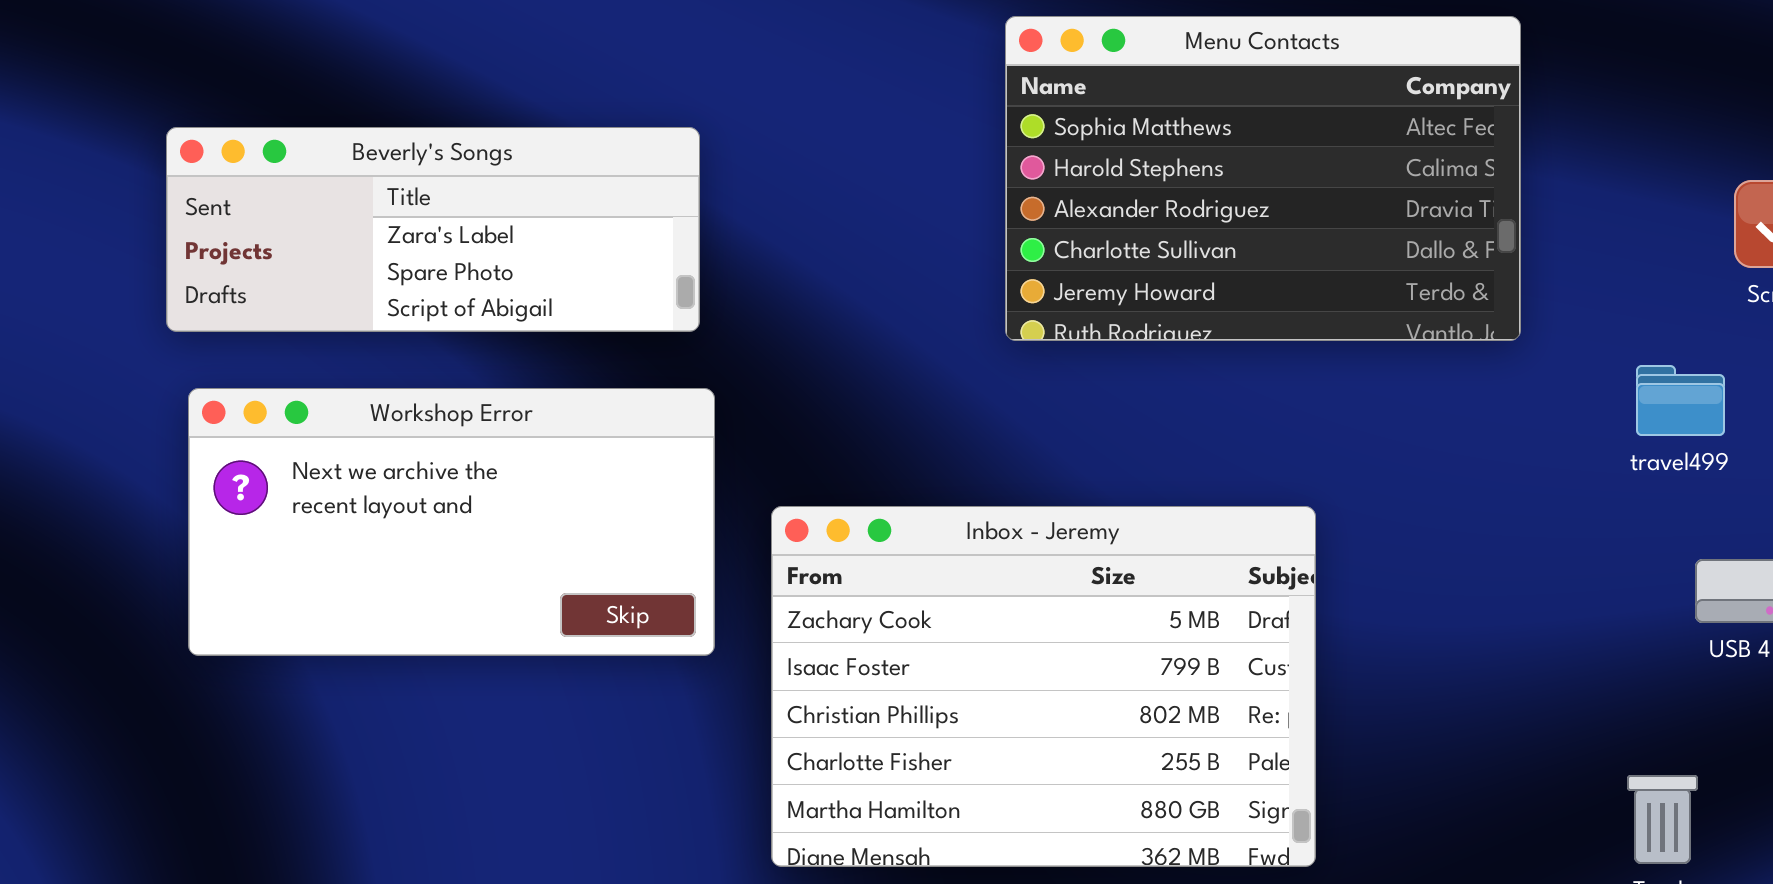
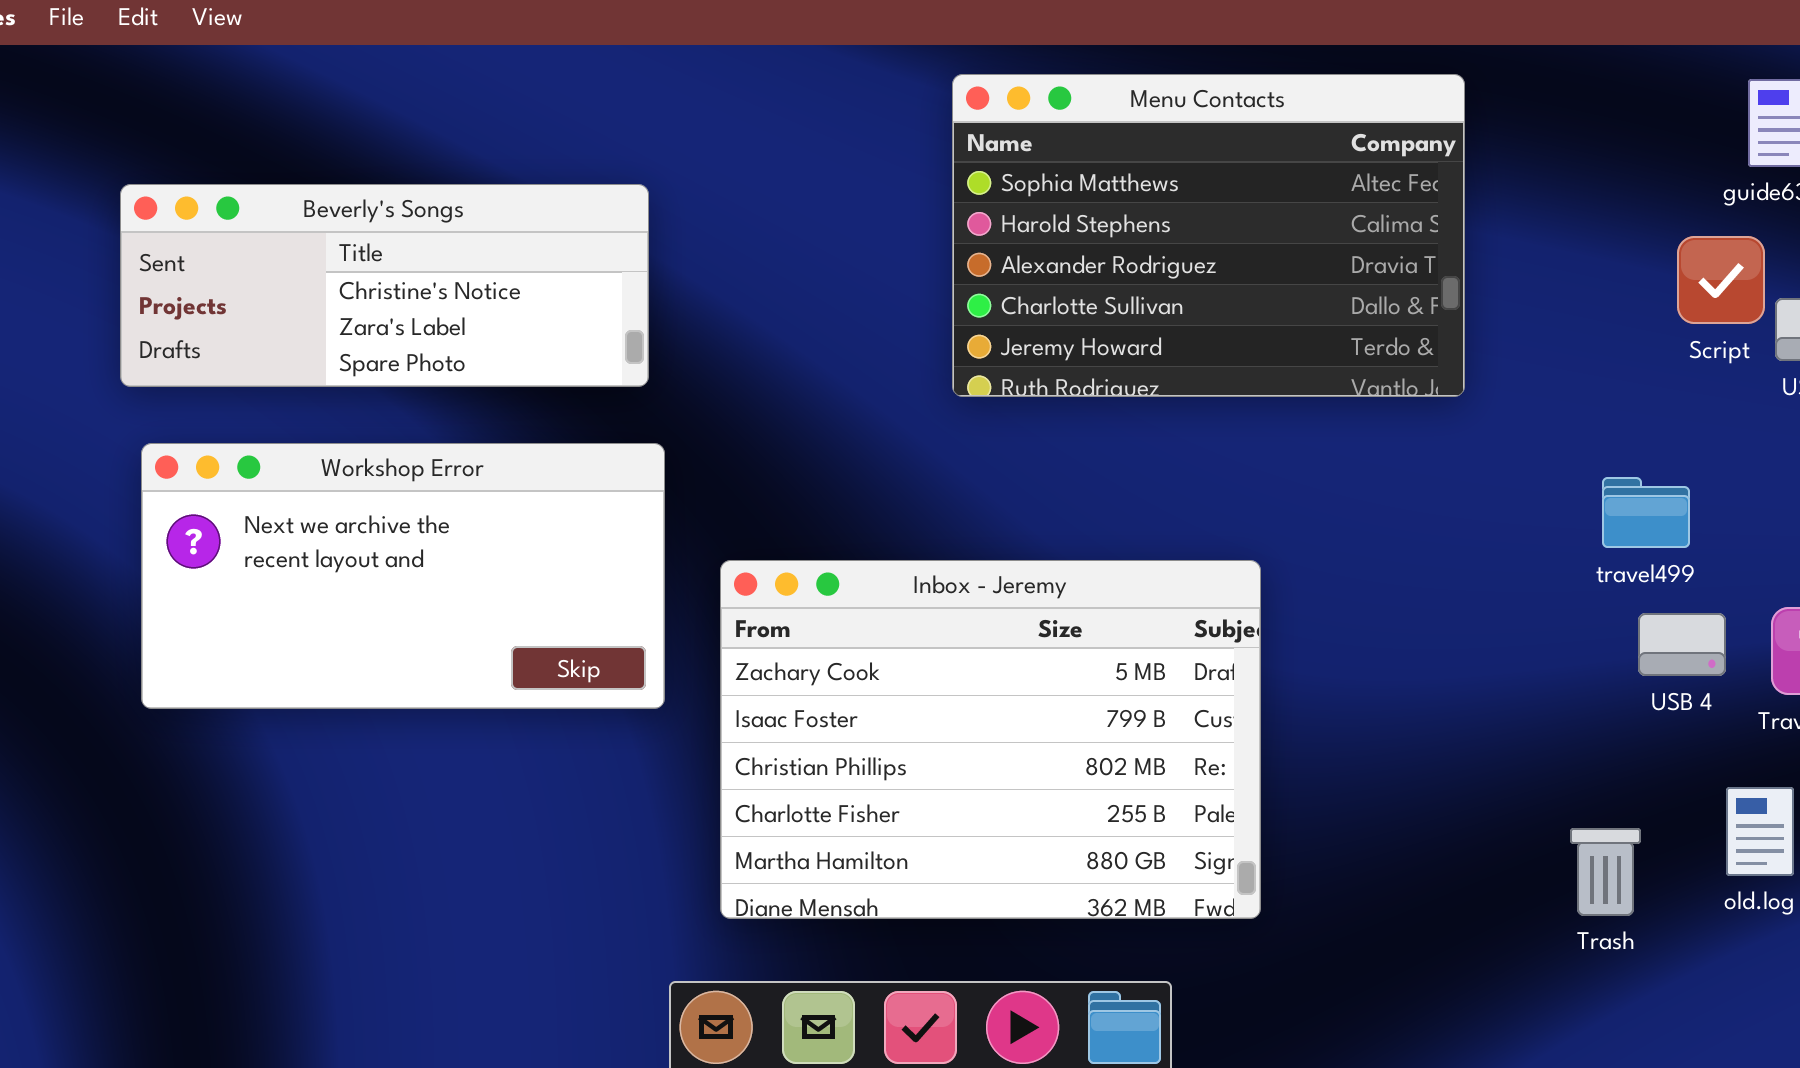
Beverly's Songs: [166,127,700,332] -> [120,184,649,387], scrolled up 1 row
travel499: [1636,365,1725,436] -> [1602,477,1690,548], moved

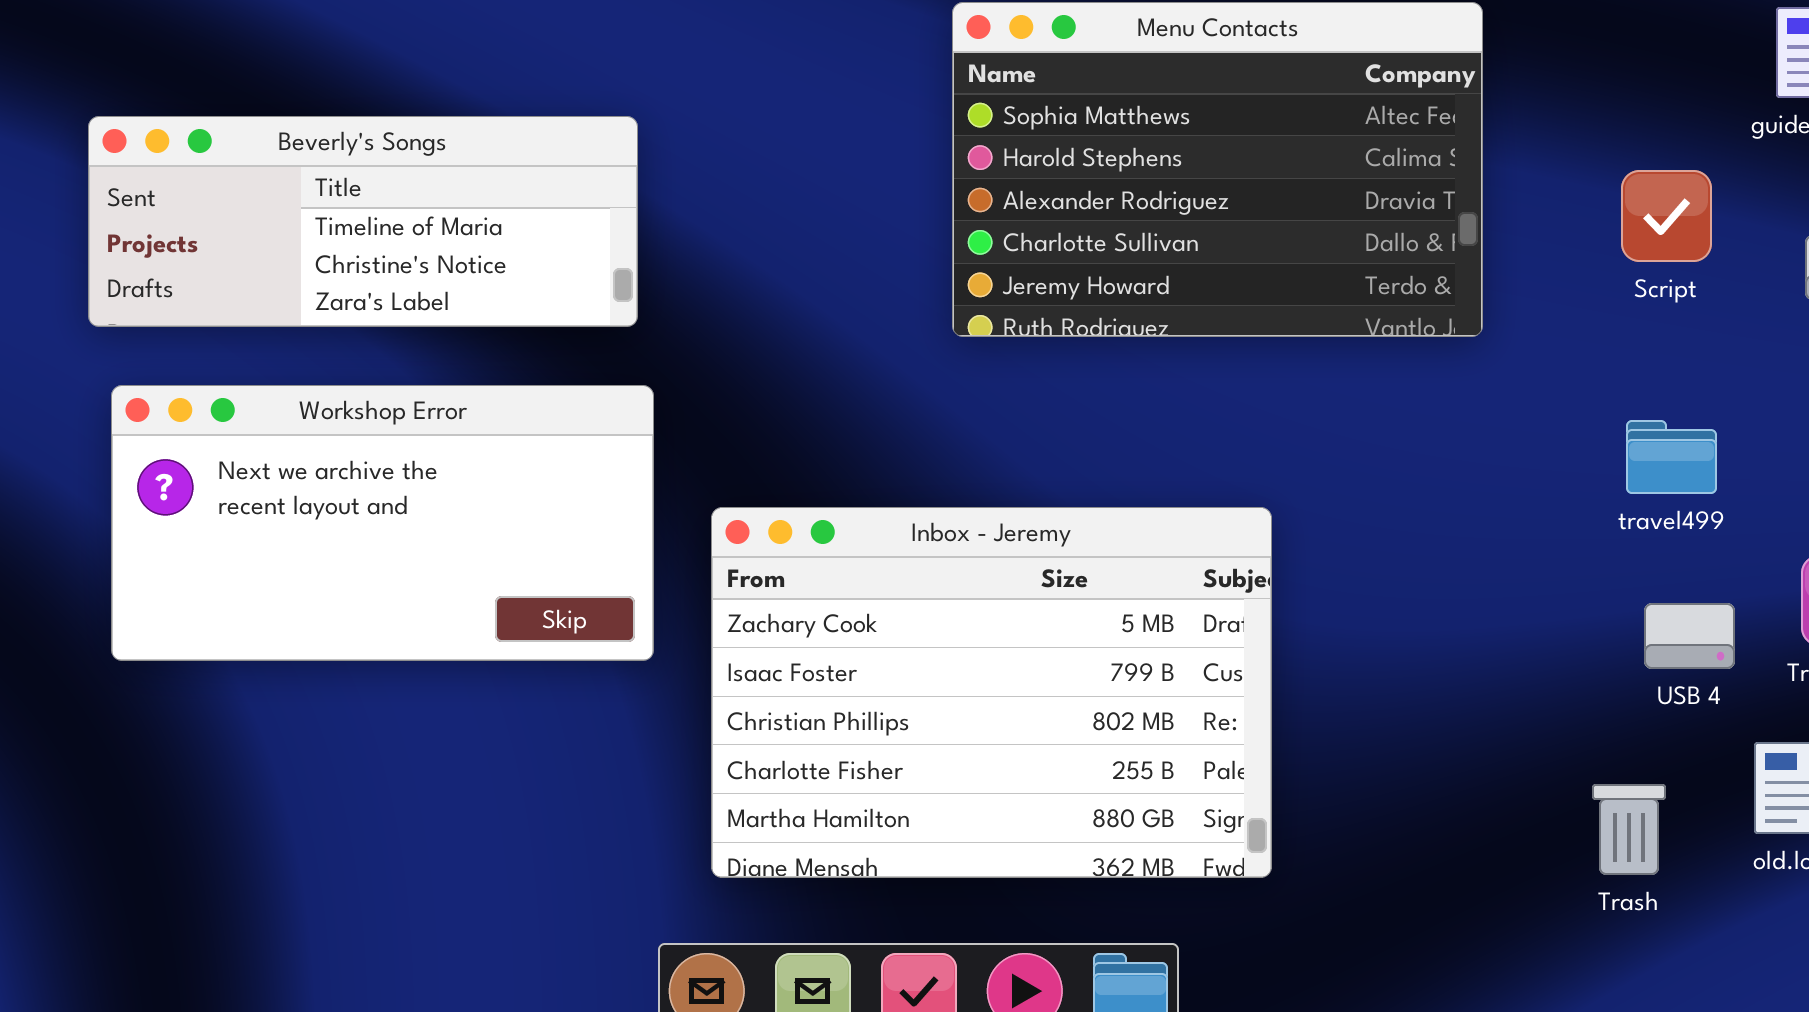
Beverly's Songs: [120,184,649,387] -> [88,116,638,327], scrolled up 1 row
Script: [1677,236,1765,324] -> [1621,170,1712,262], moved
USB 4: [1638,613,1726,676] -> [1644,603,1735,669], moved

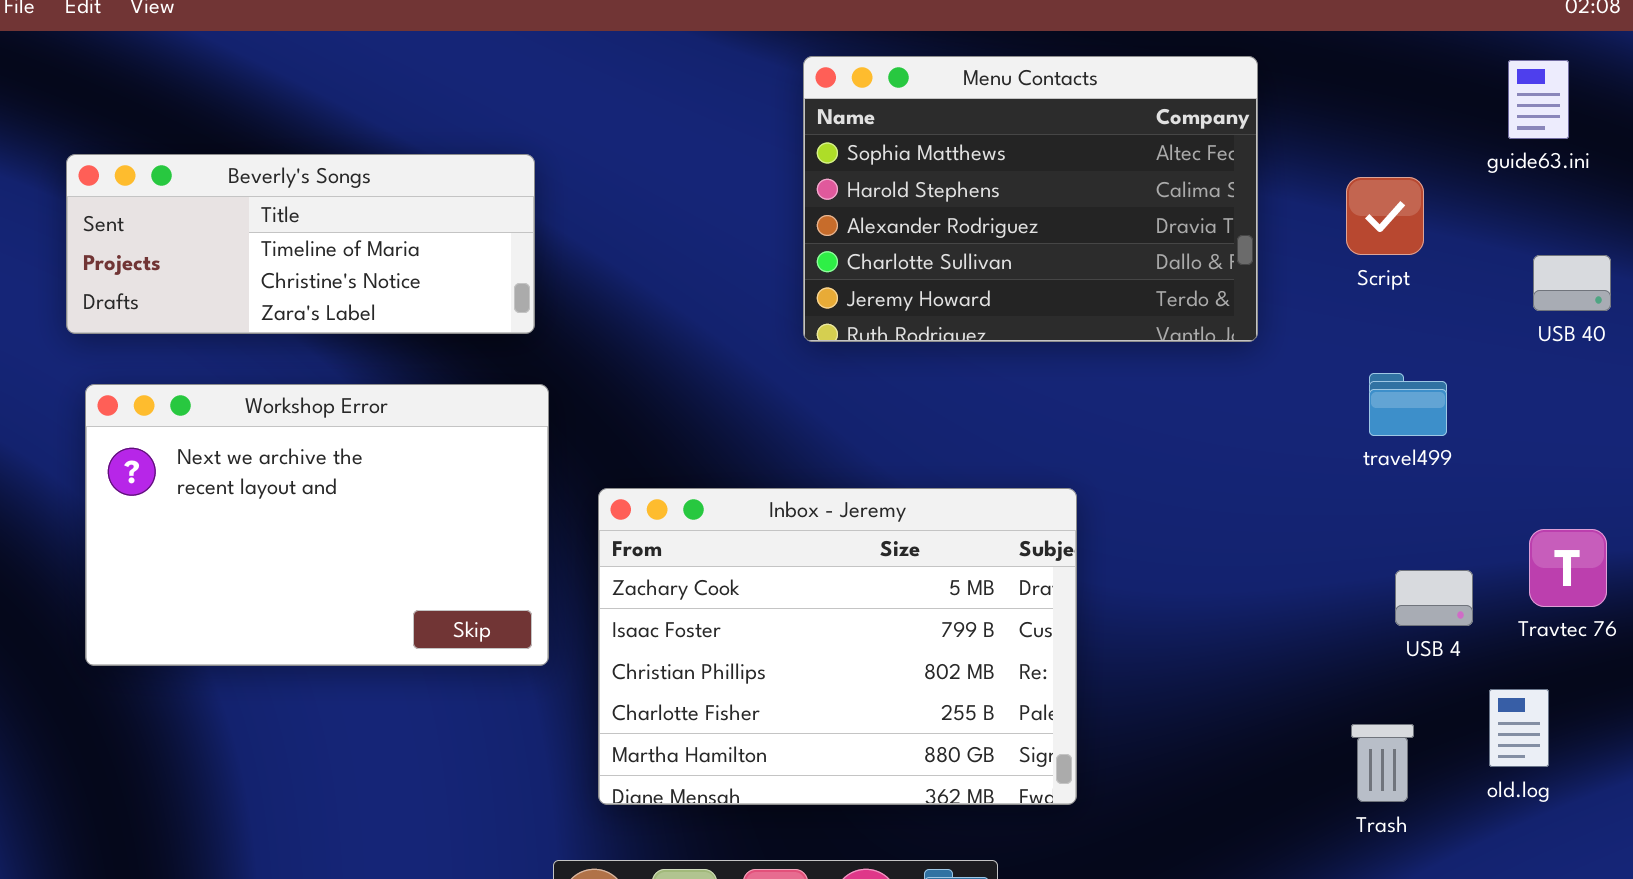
Script: [1621,170,1712,262] -> [1346,177,1424,255], moved
Workshop Error: [111,385,654,661] -> [85,384,549,666], resized
travel499: [1626,420,1717,494] -> [1369,373,1447,436], moved

